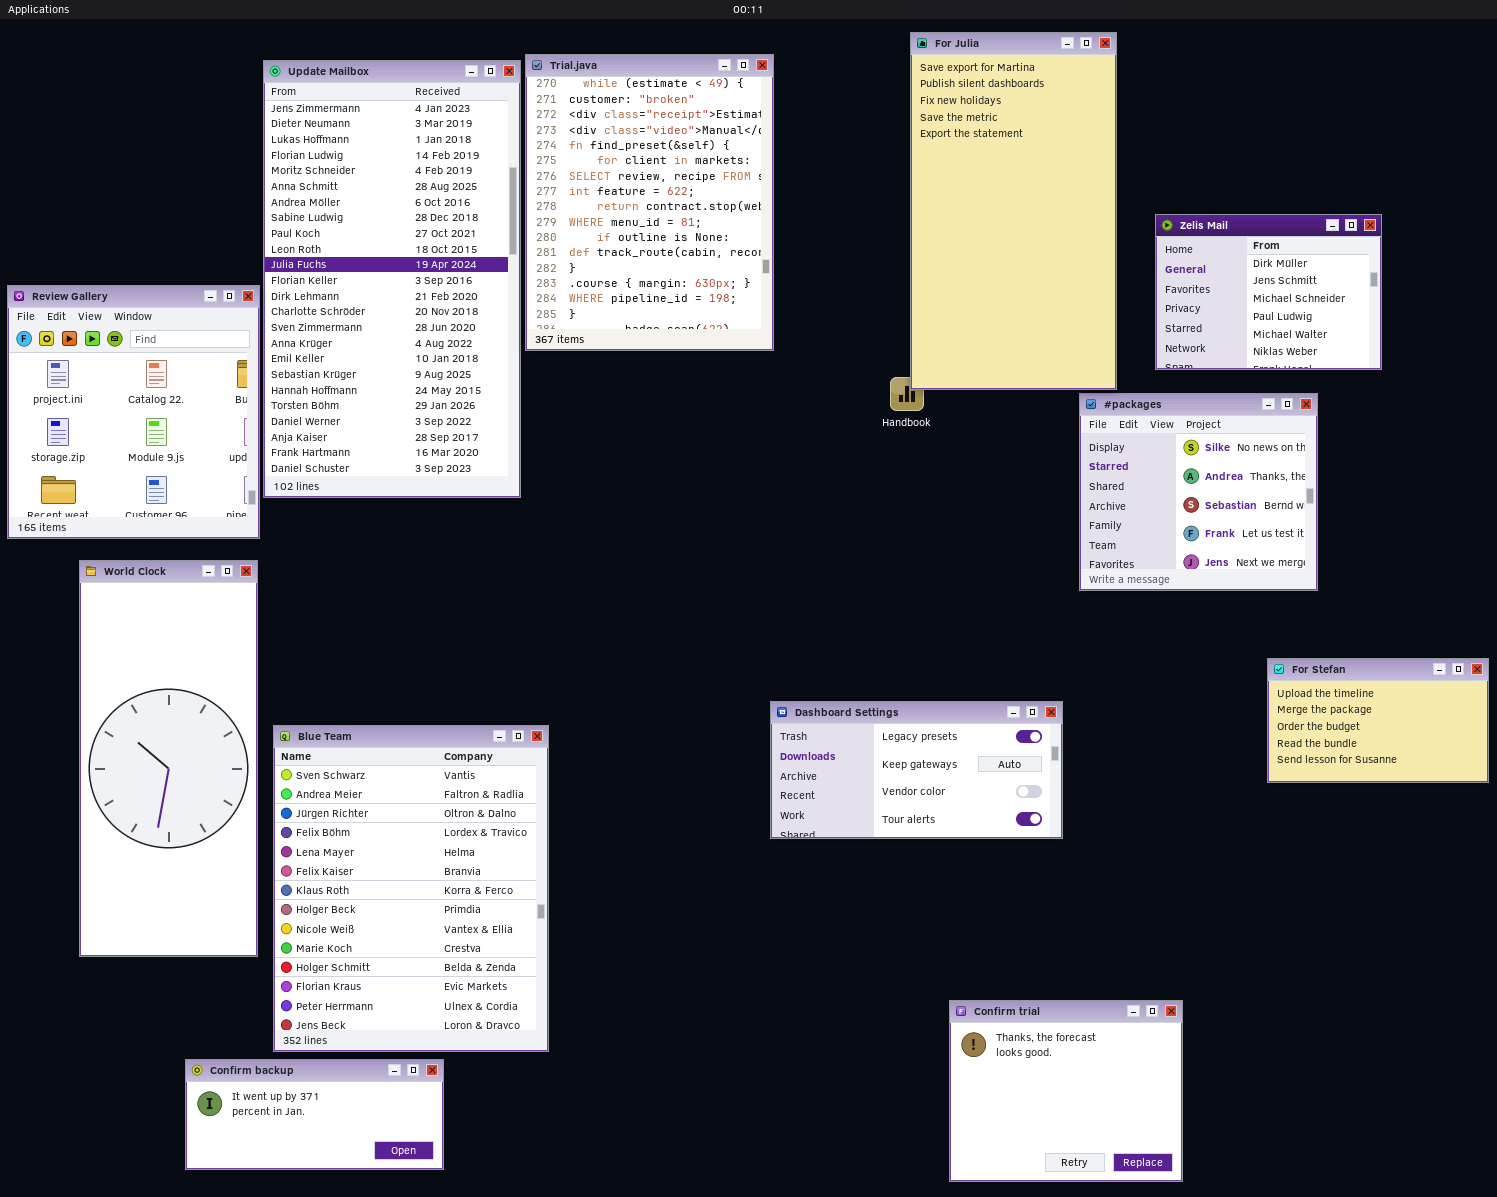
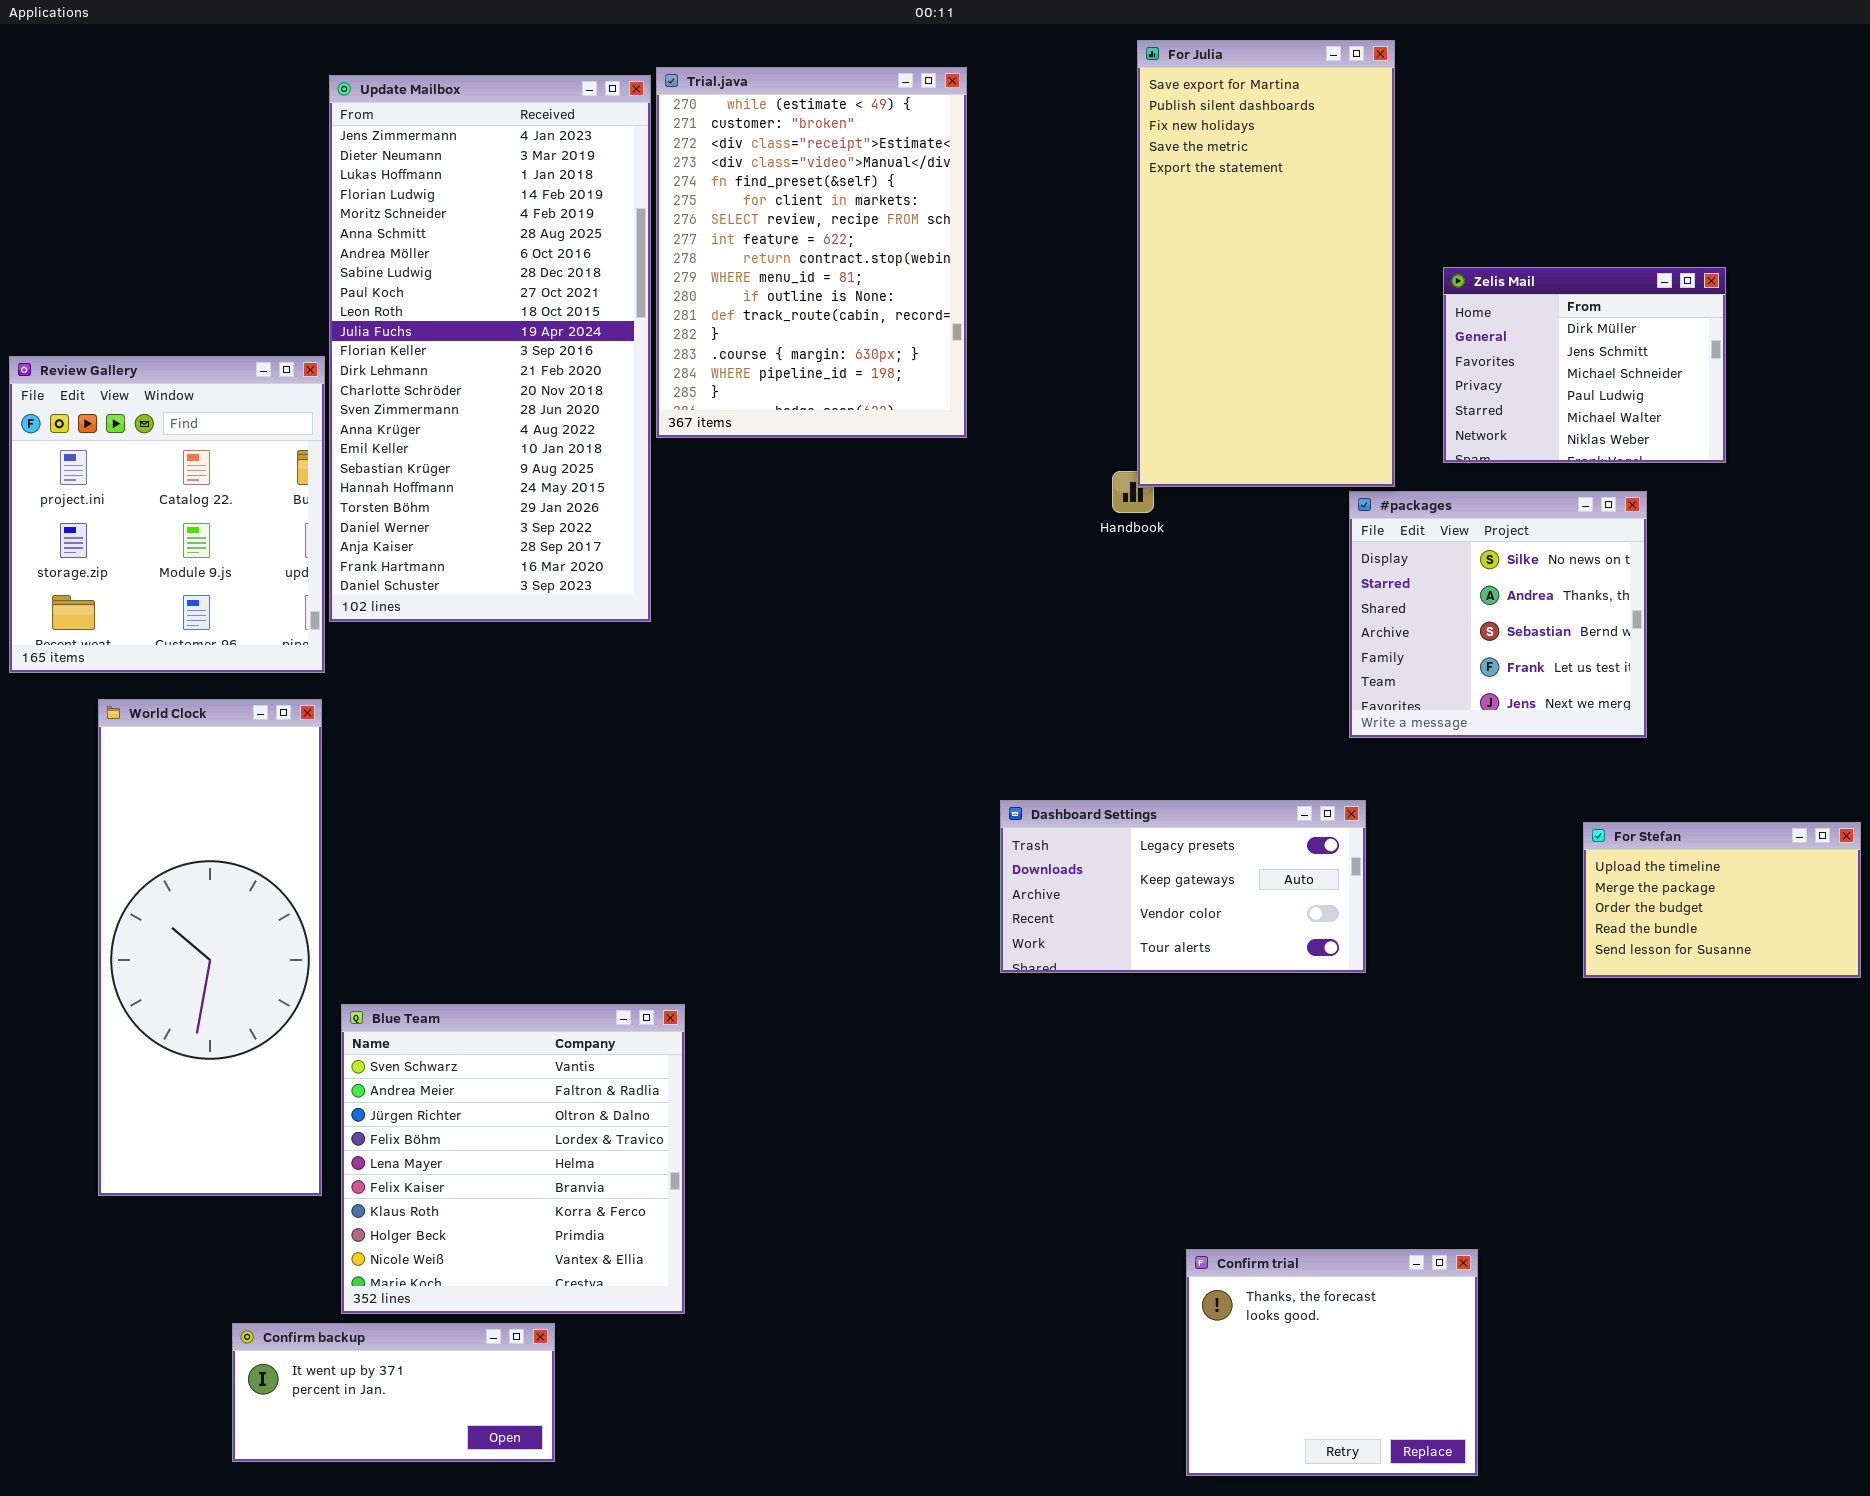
Dashboard Settings: [770,701,1063,839] -> [1000,800,1366,973], moved
Blue Team: [273,725,549,1052] -> [341,1004,685,1314], resized

